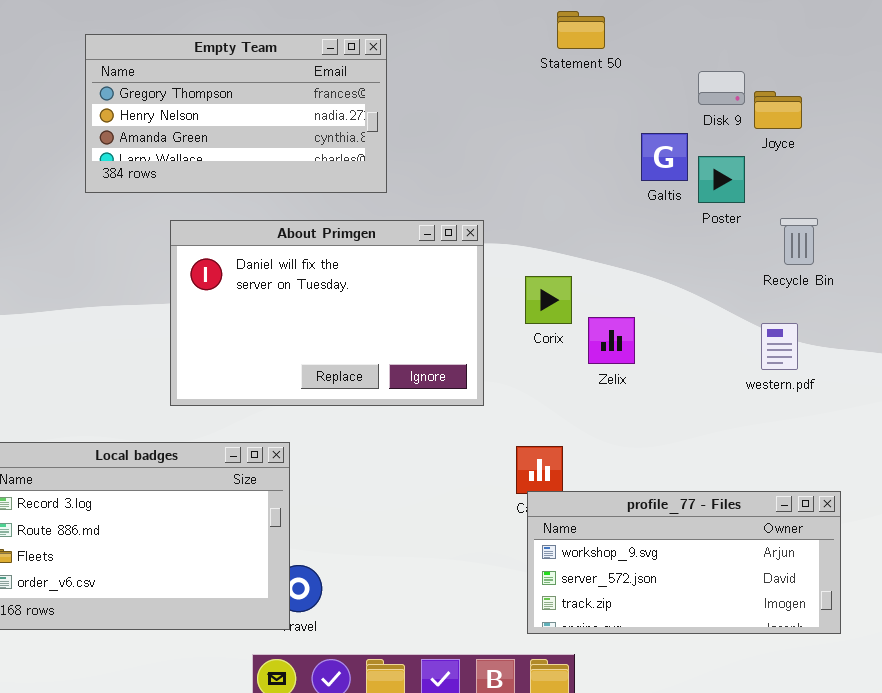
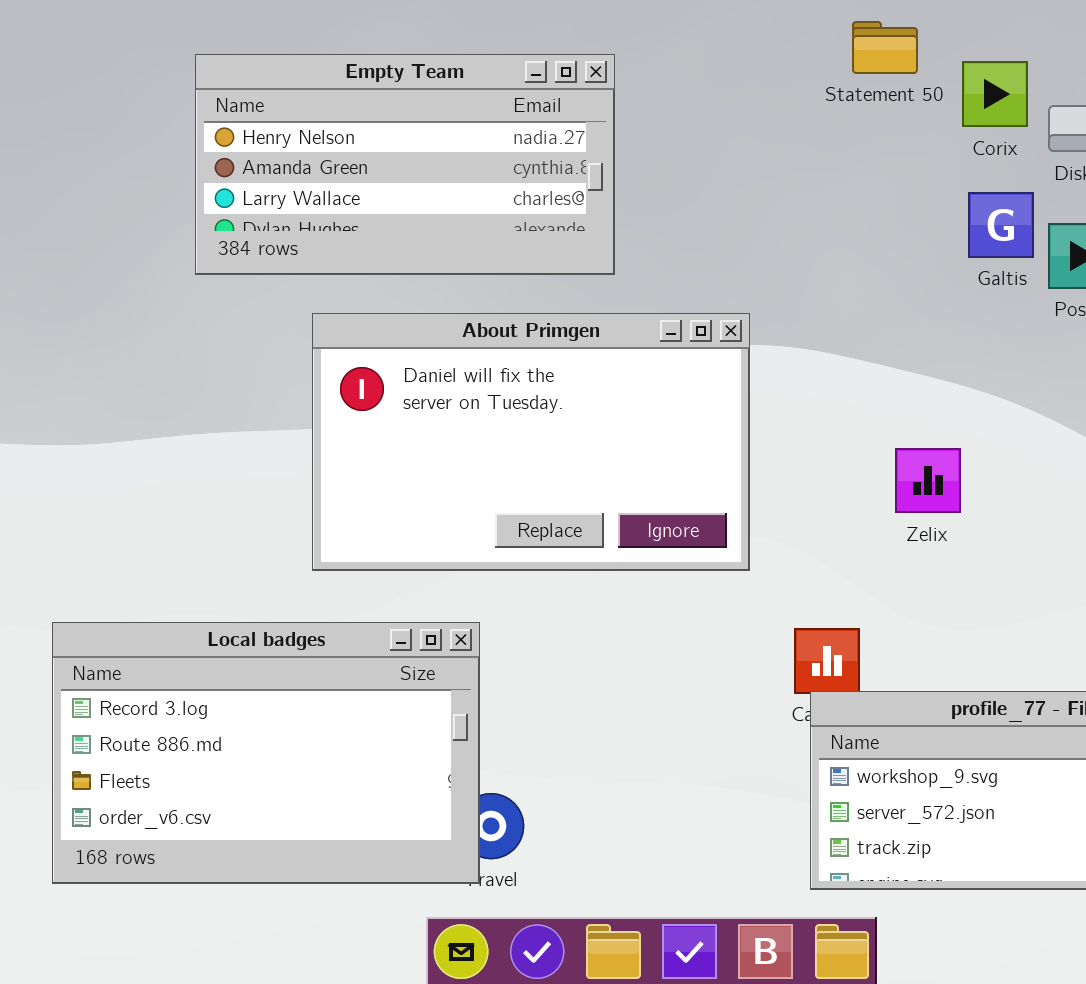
Empty Team: [85,34,387,193] -> [195,54,615,275], scrolled down 1 row
Corix: [525,276,572,324] -> [962,61,1028,127], moved

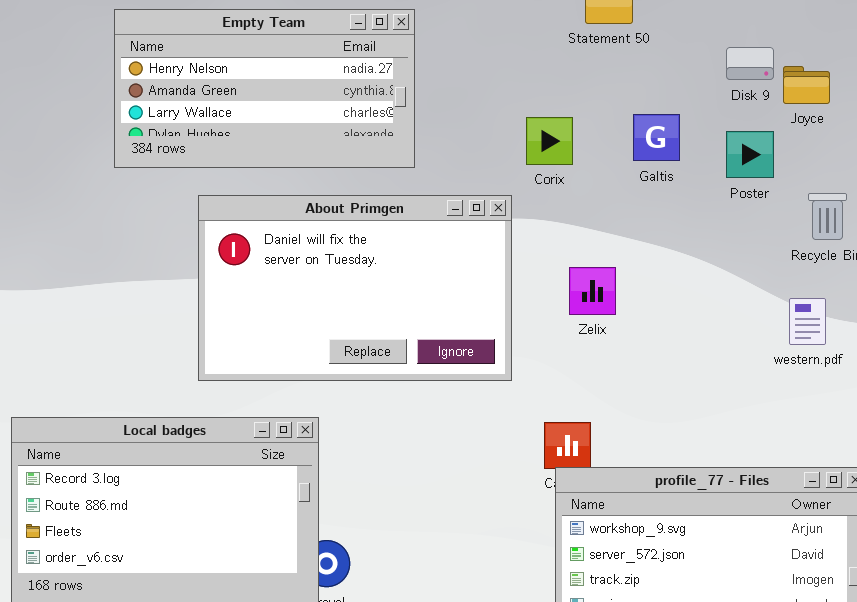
Corix: [962,61,1028,127] -> [526,117,573,165], moved
Galtis: [968,192,1034,258] -> [633,114,680,161], moved
Zelix: [895,448,961,513] -> [569,267,616,315], moved

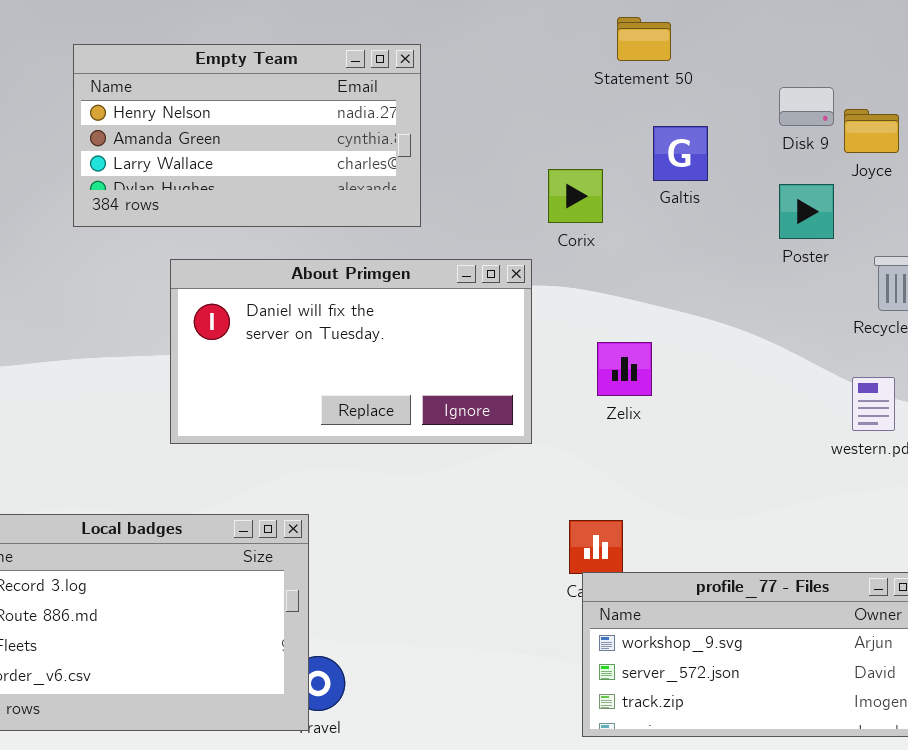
Galtis: [633,114,680,161] -> [653,126,708,181], moved
About Primgen: [198,195,512,381] -> [170,259,532,444], resized

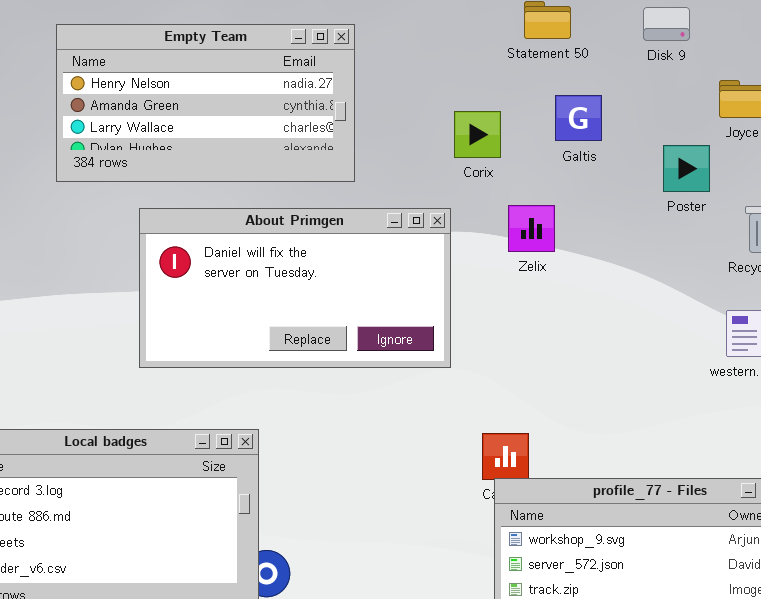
Disk 9: [779,87,834,126] -> [643,7,690,41], moved
Corix: [548,169,603,223] -> [454,111,501,158], moved
Zelix: [597,342,652,396] -> [508,205,555,252], moved

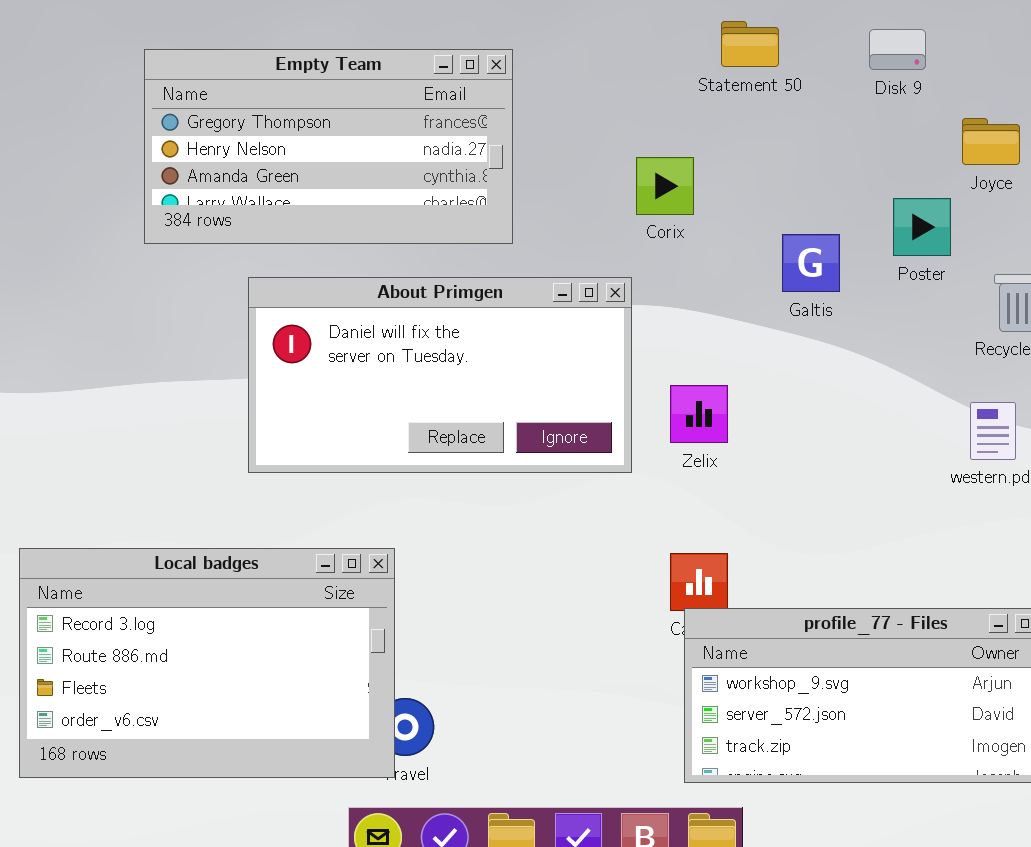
Empty Team: [56,24,355,182] -> [144,49,513,244], scrolled up 1 row
Galtis: [555,95,602,141] -> [782,234,840,292], moved
Zelix: [508,205,555,252] -> [670,385,728,443], moved

